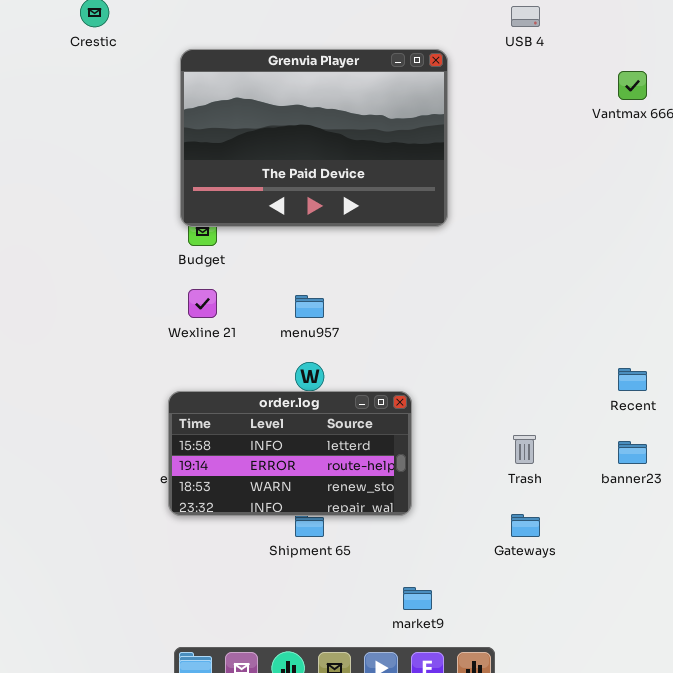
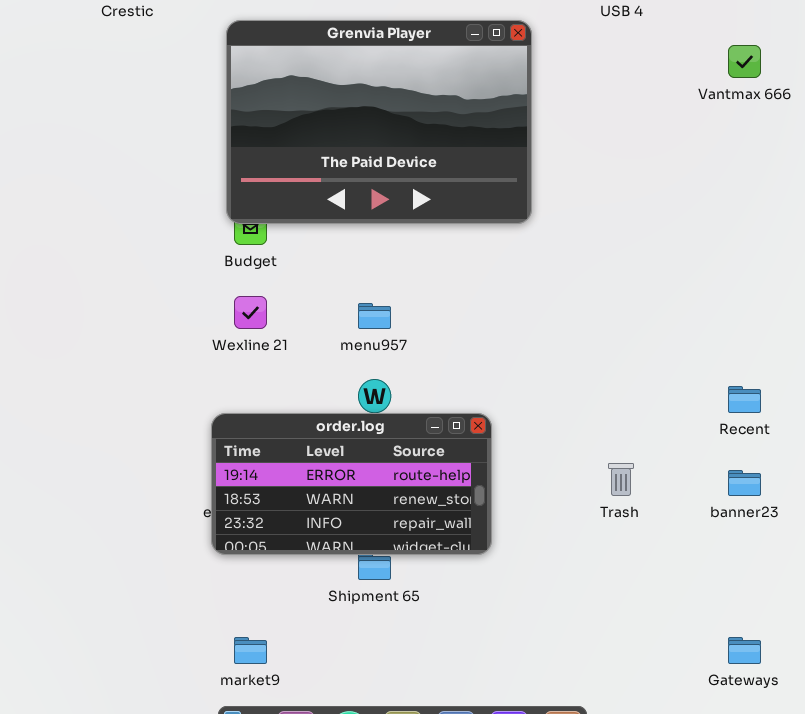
order.log: [168,391,412,516] -> [211,413,492,555], scrolled down 1 row
Gateways: [511,514,540,537] -> [728,637,761,664], moved
market9: [403,587,432,610] -> [234,637,267,664], moved

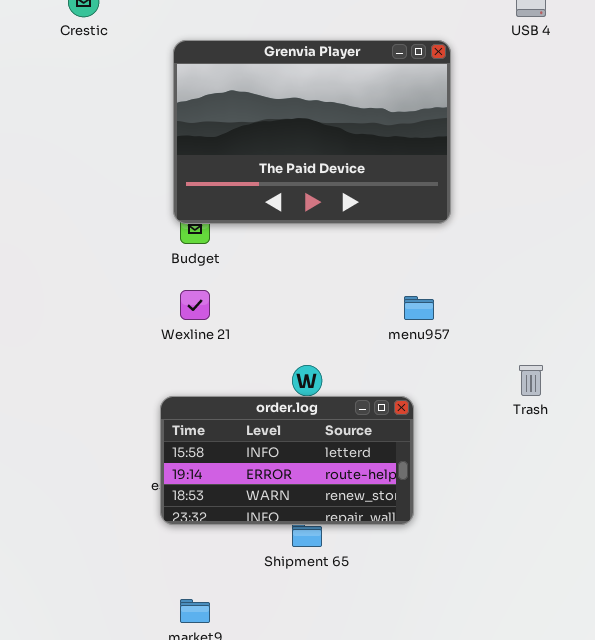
menu957: [358,303,391,329] -> [404,296,434,320], moved
order.log: [211,413,492,555] -> [160,396,414,525], scrolled up 1 row
Trash: [608,463,634,496] -> [519,365,543,396], moved

